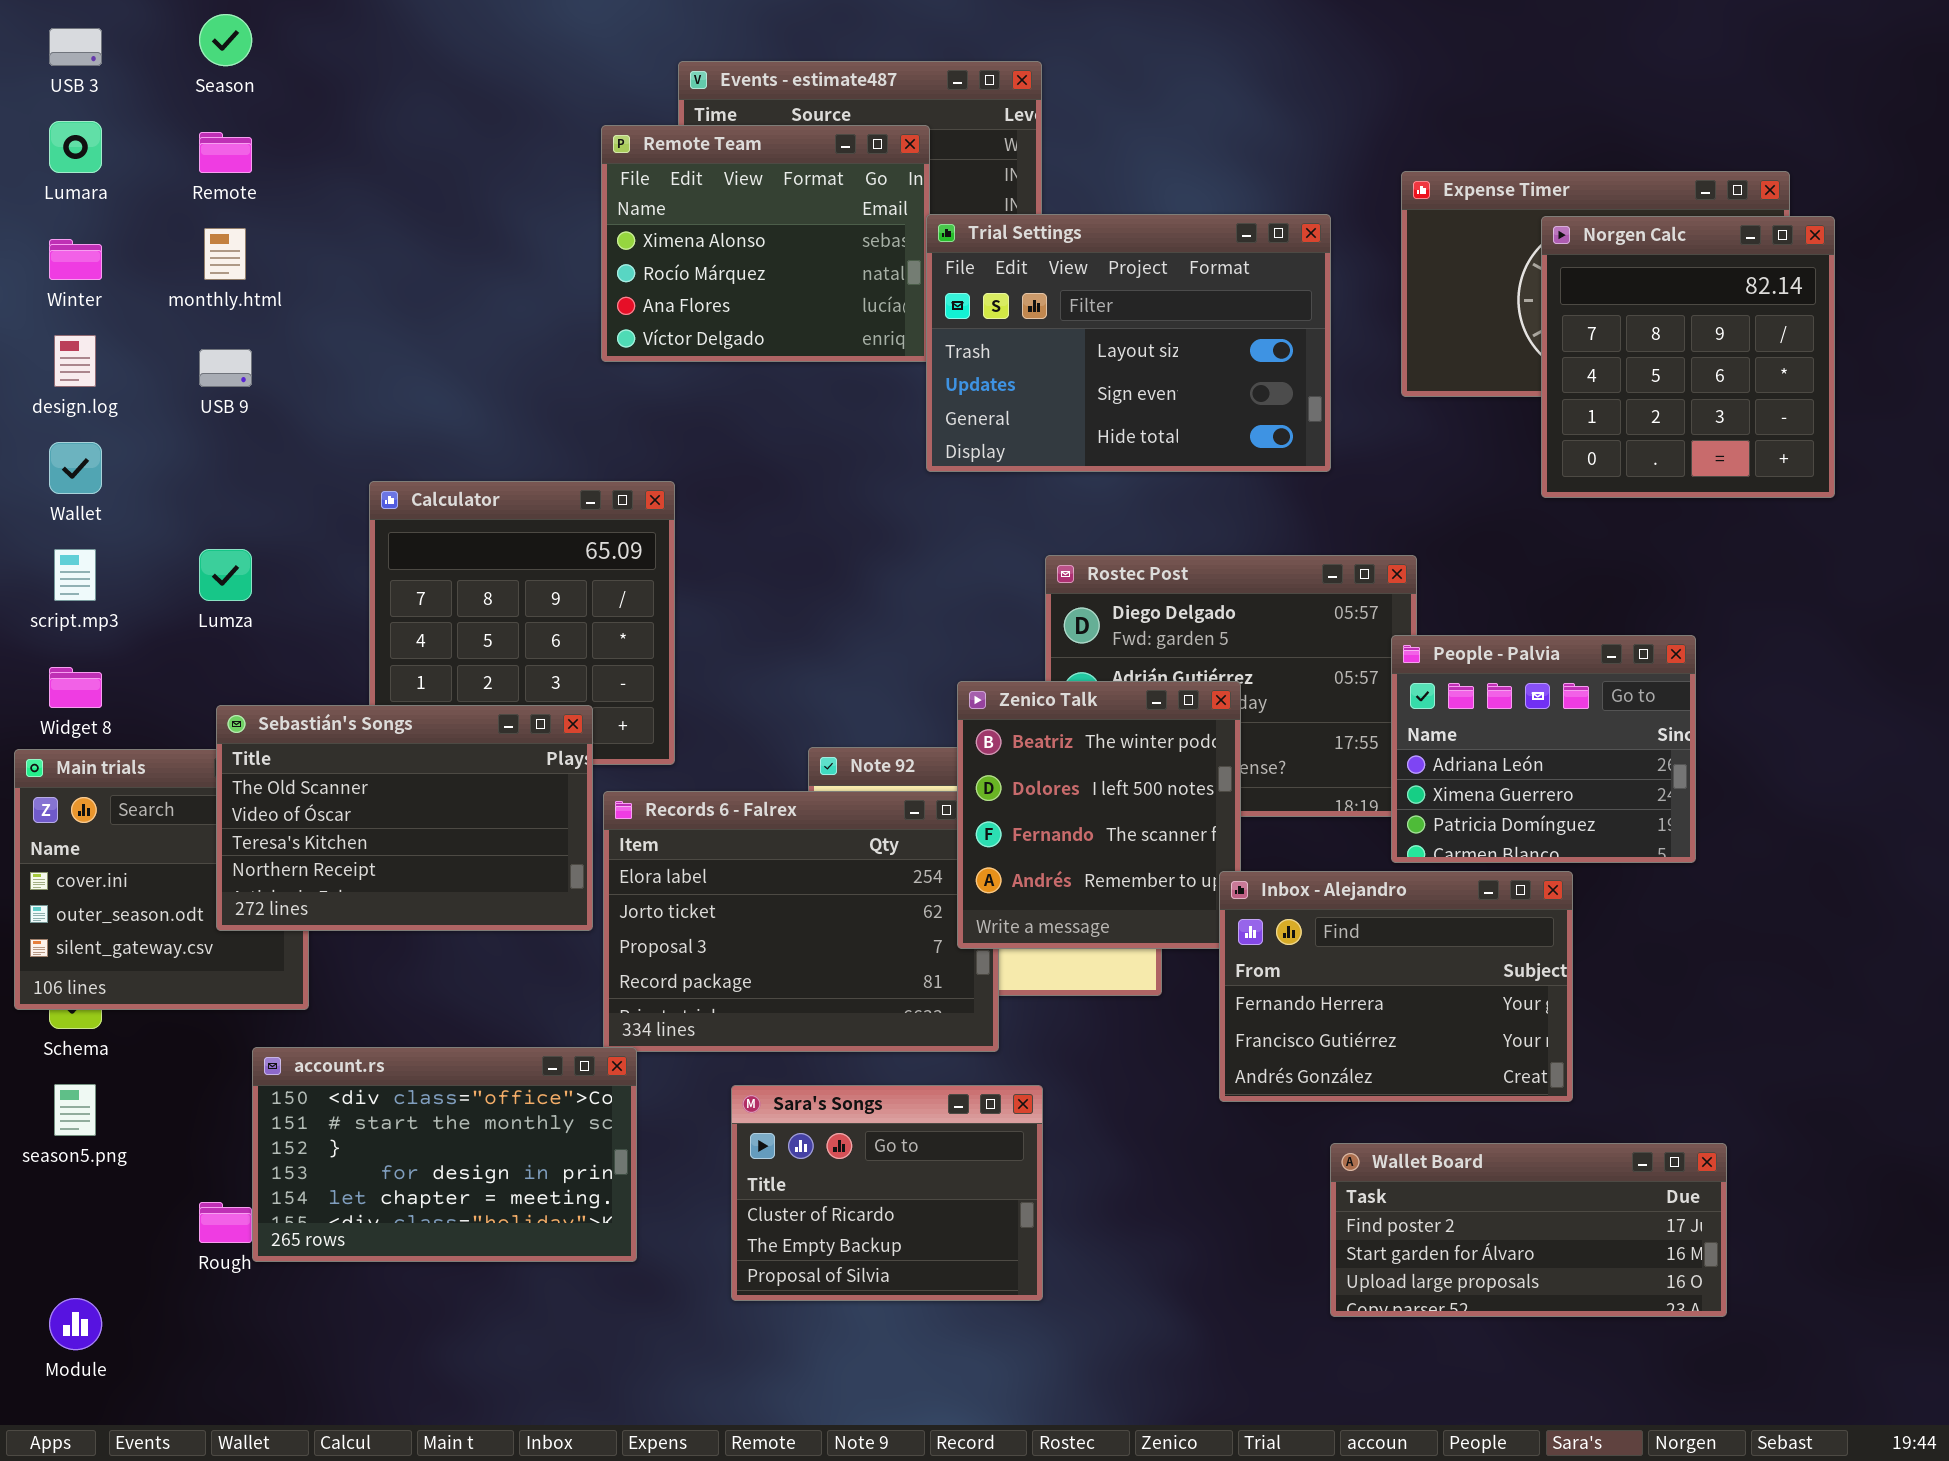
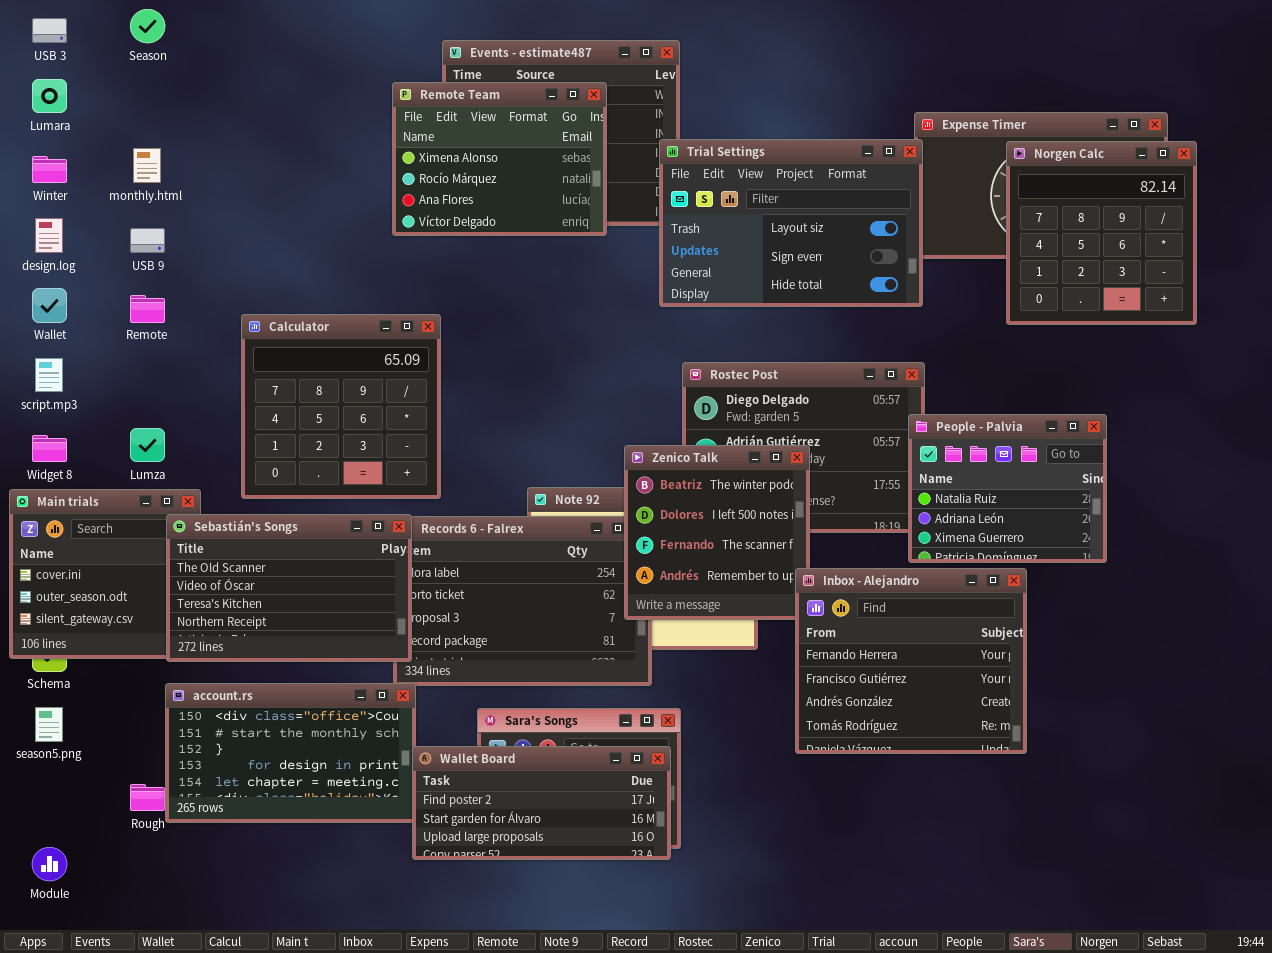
Remote: [199,132,252,173] -> [130,295,165,323], moved
Trial Settings: [926,214,1331,472] -> [659,139,923,307], moved
Lumza: [199,549,252,601] -> [130,428,165,462], moved
People - Palvia: [1391,635,1696,863] -> [908,414,1107,563], scrolled up 1 row
Sebastián's Songs: [216,705,593,931] -> [166,514,412,662], moved
Inbox - Alejandro: [1219,871,1573,1102] -> [795,568,1027,754], resized
Wallet Board: [1330,1143,1727,1317] -> [412,746,671,860], moved

